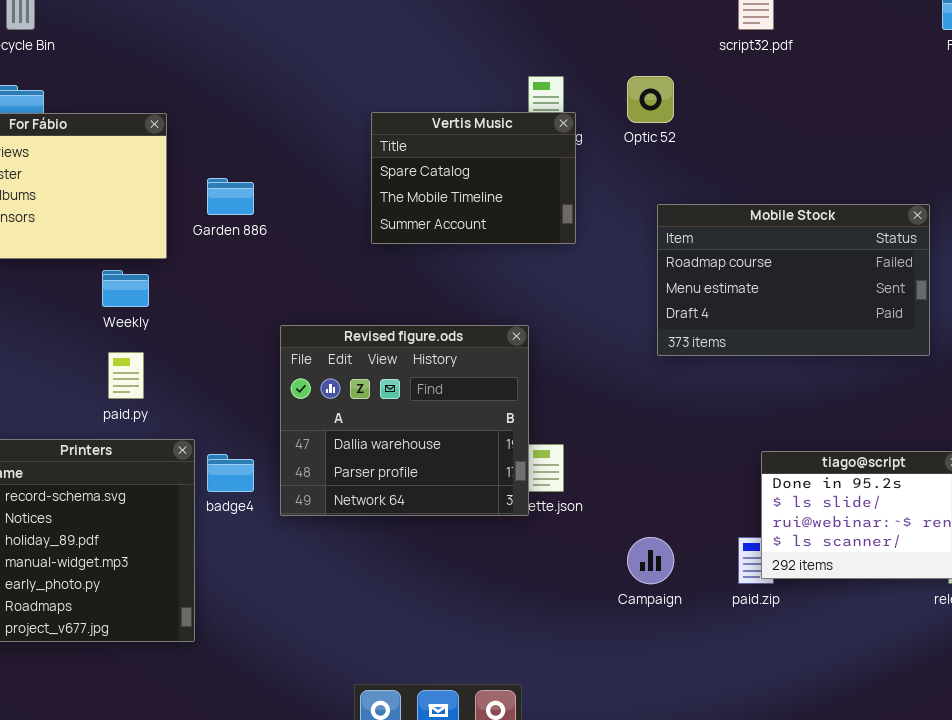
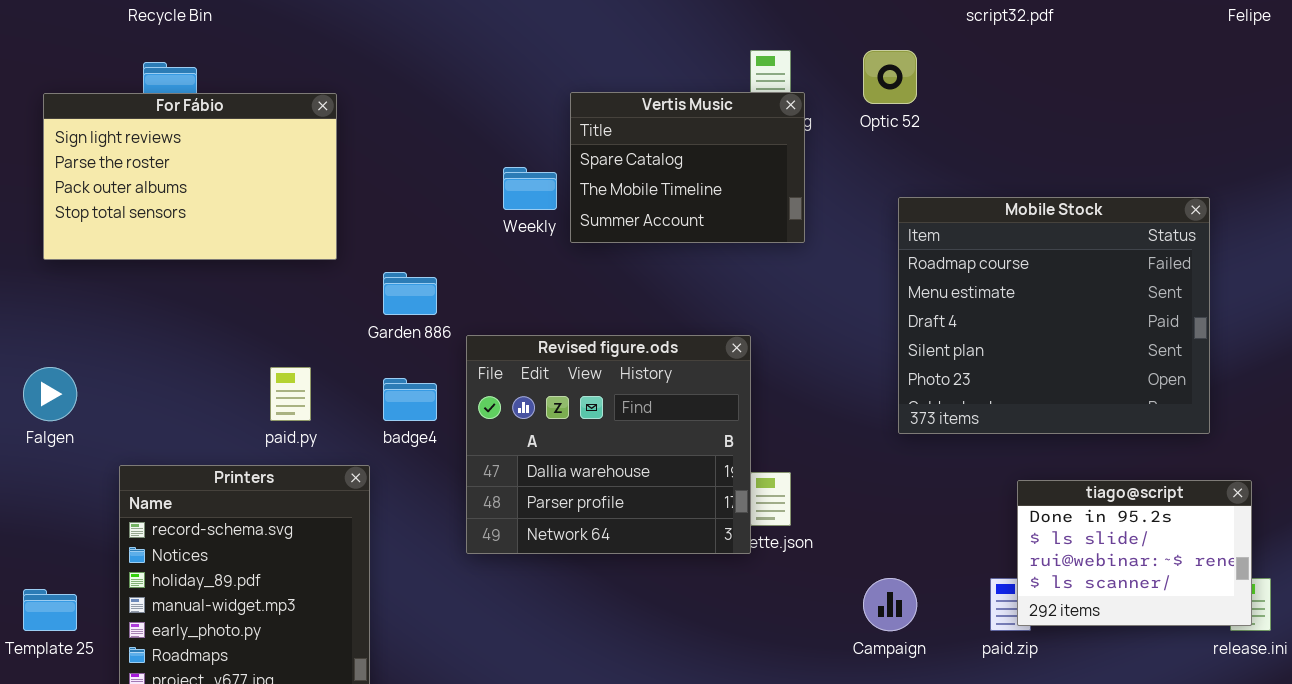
Garden 886: [207,178,254,215] -> [383,272,437,315], moved
Mobile Stock: [657,204,930,356] -> [898,197,1210,434], resized
Weekly: [102,270,149,307] -> [503,167,557,210], moved
badge4: [207,454,254,492] -> [383,378,437,421], moved

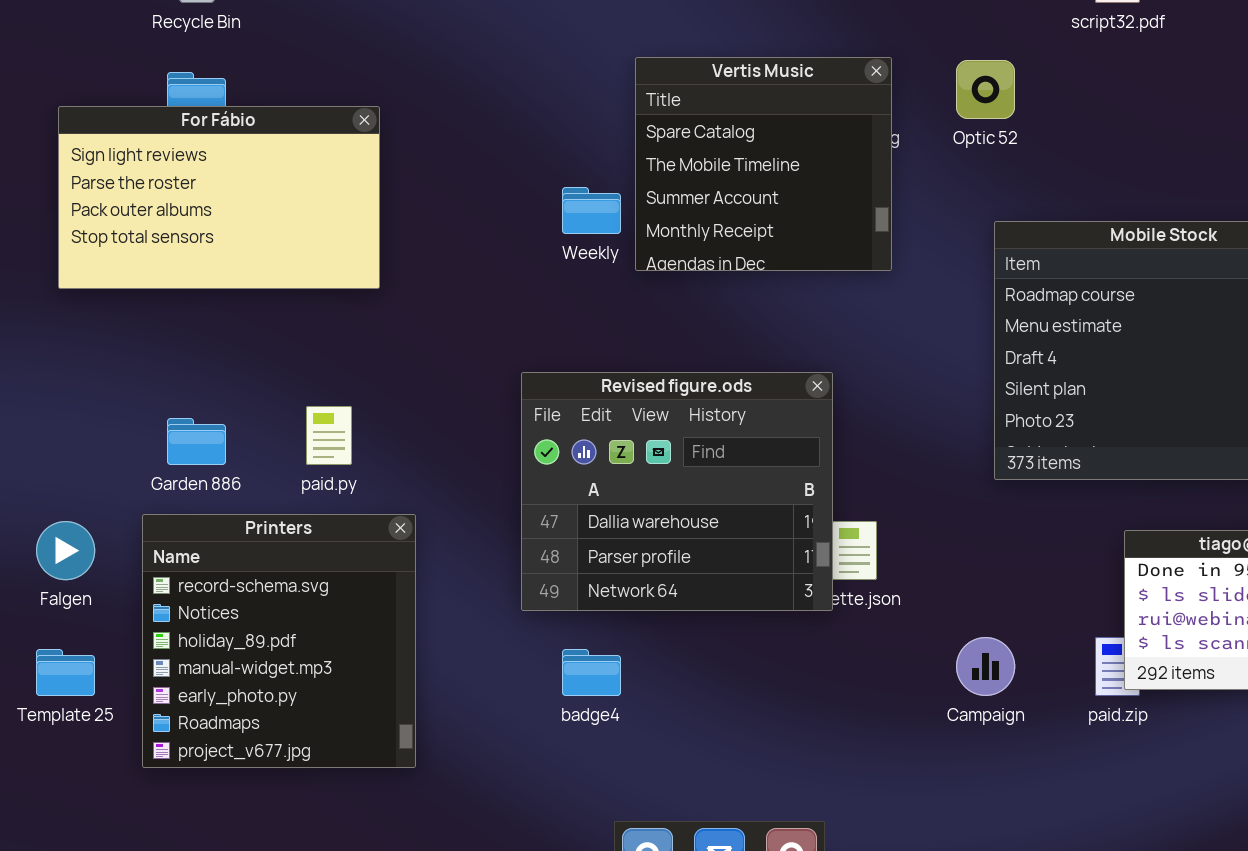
Vertis Music: [570,92,805,243] -> [635,57,892,271], resized
Garden 886: [383,272,437,315] -> [167,418,226,465], moved
Falgen: [23,367,77,421] -> [36,521,95,580], moved
badge4: [383,378,437,421] -> [562,649,621,696], moved

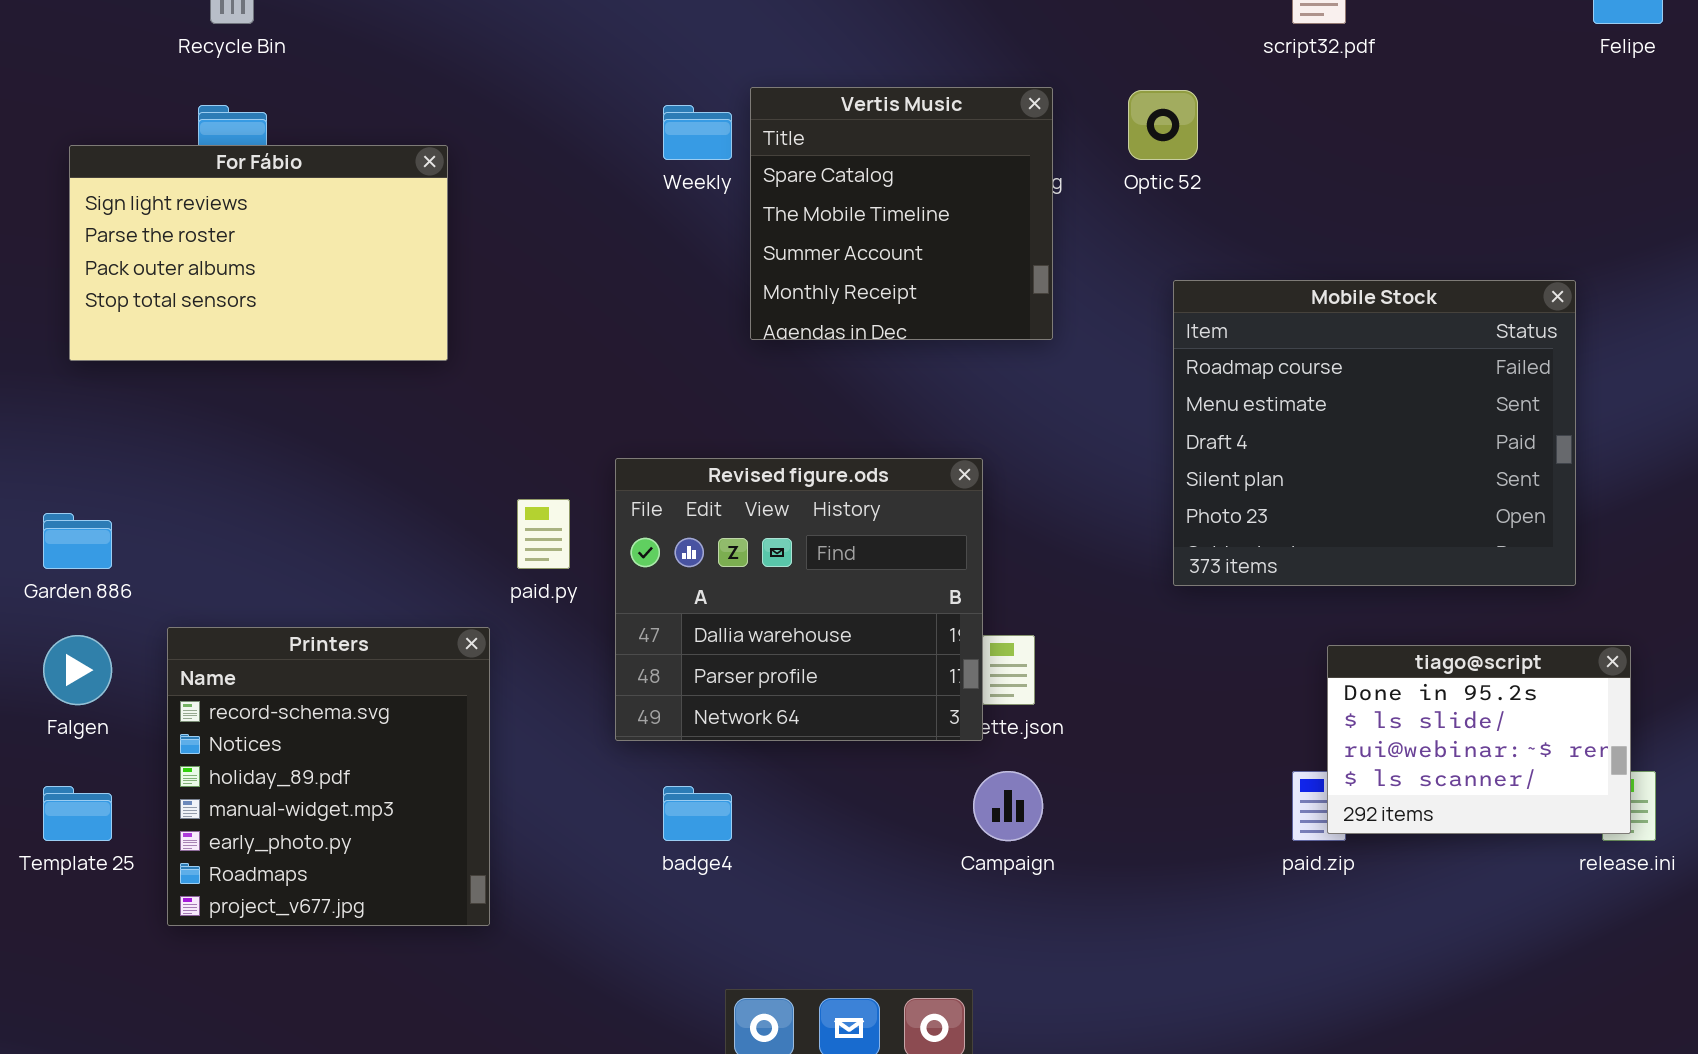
Weekly: [562,187,621,234] -> [663,105,732,160], moved
paid.py: [306,406,352,465] -> [517,499,570,569], moved
Garden 886: [167,418,226,465] -> [43,513,112,569], moved
Campaign: [956,637,1015,696] -> [973,771,1043,841], moved

